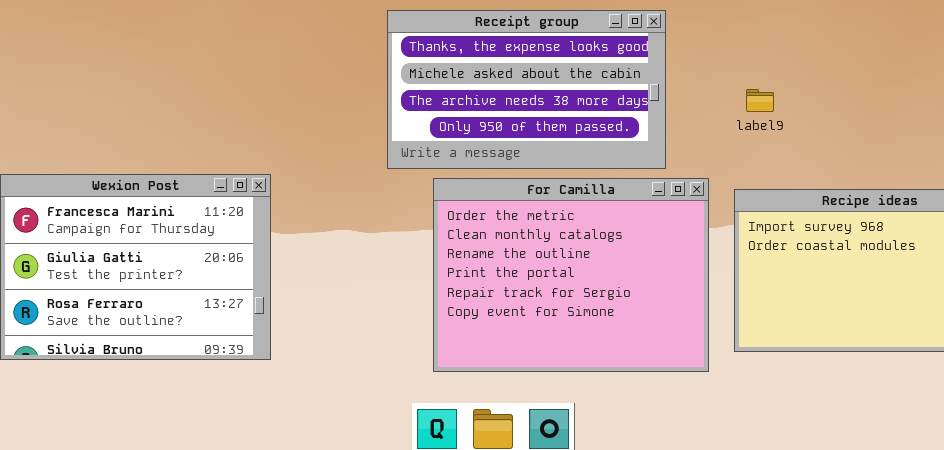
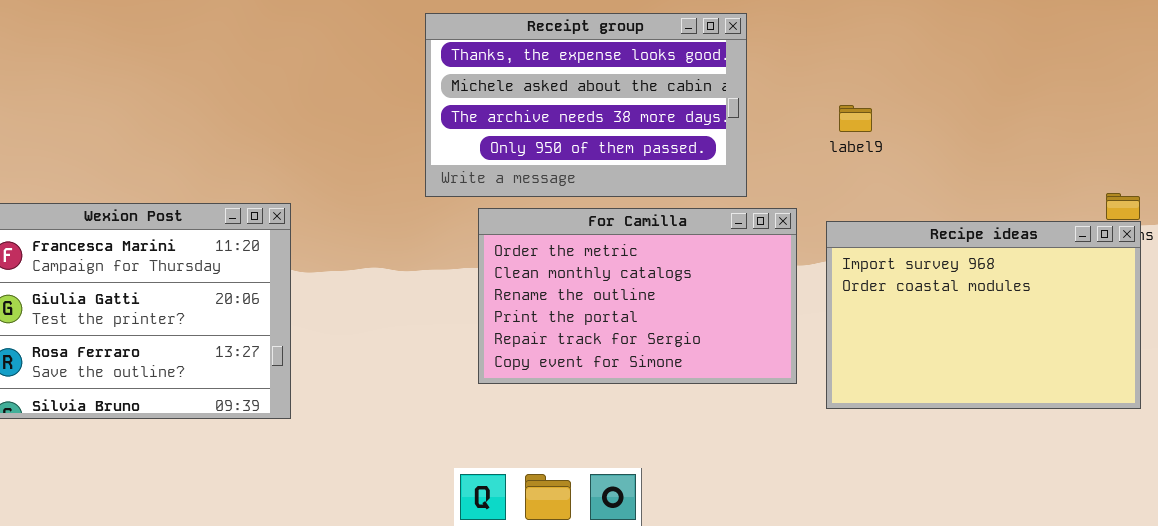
For Camilla: [433,178,709,372] -> [478,208,797,384], resized

